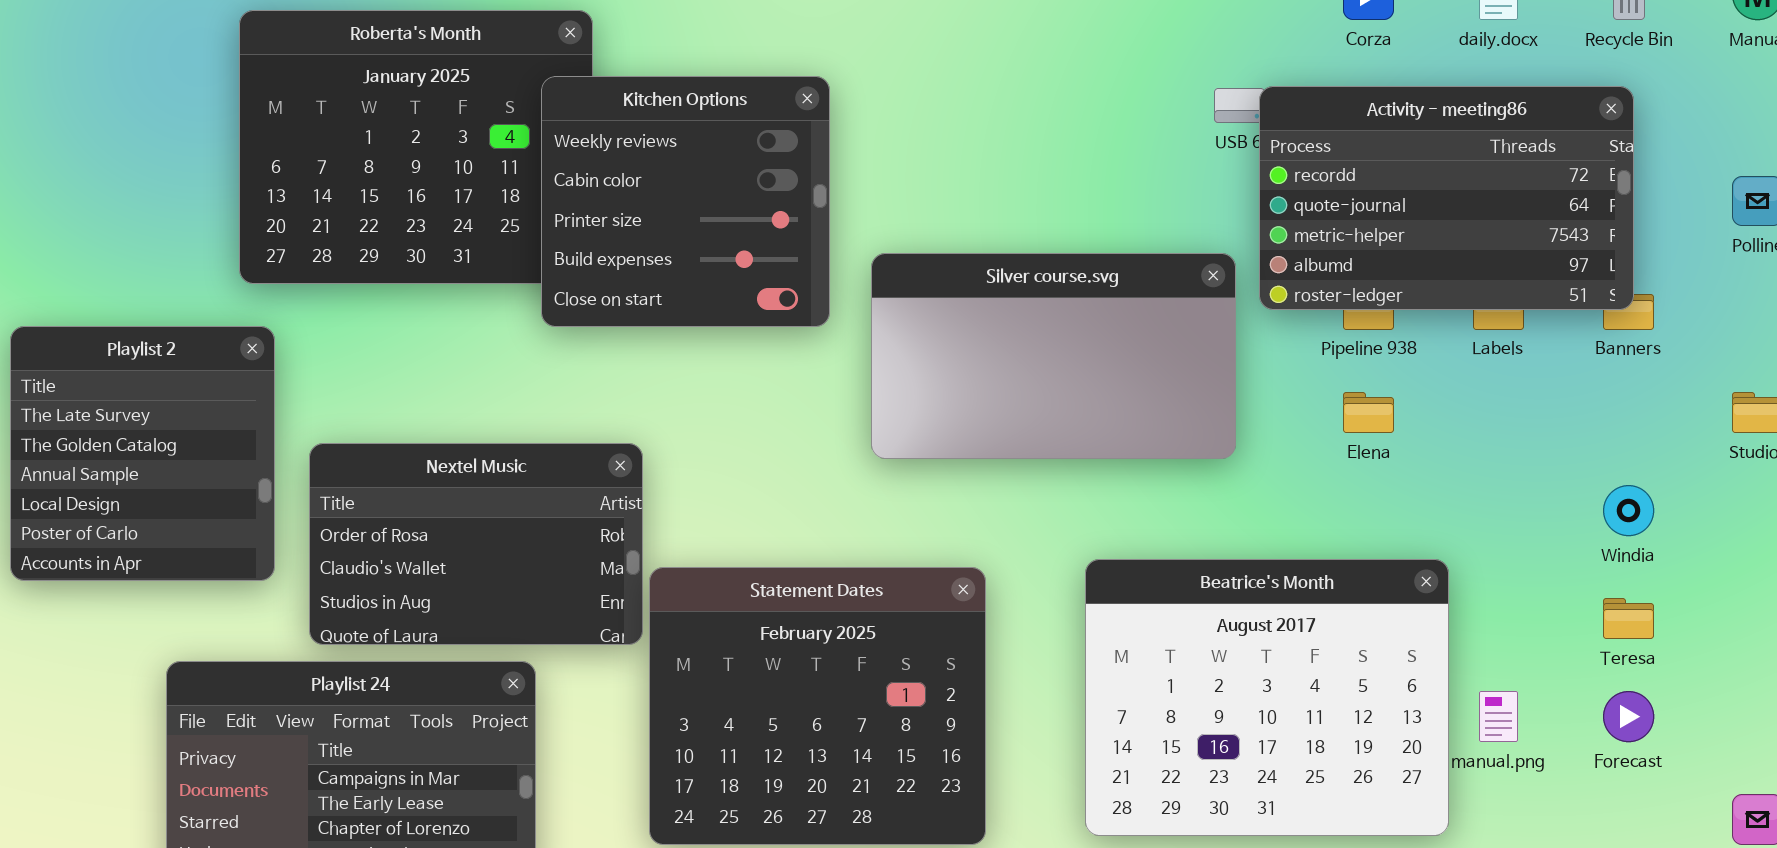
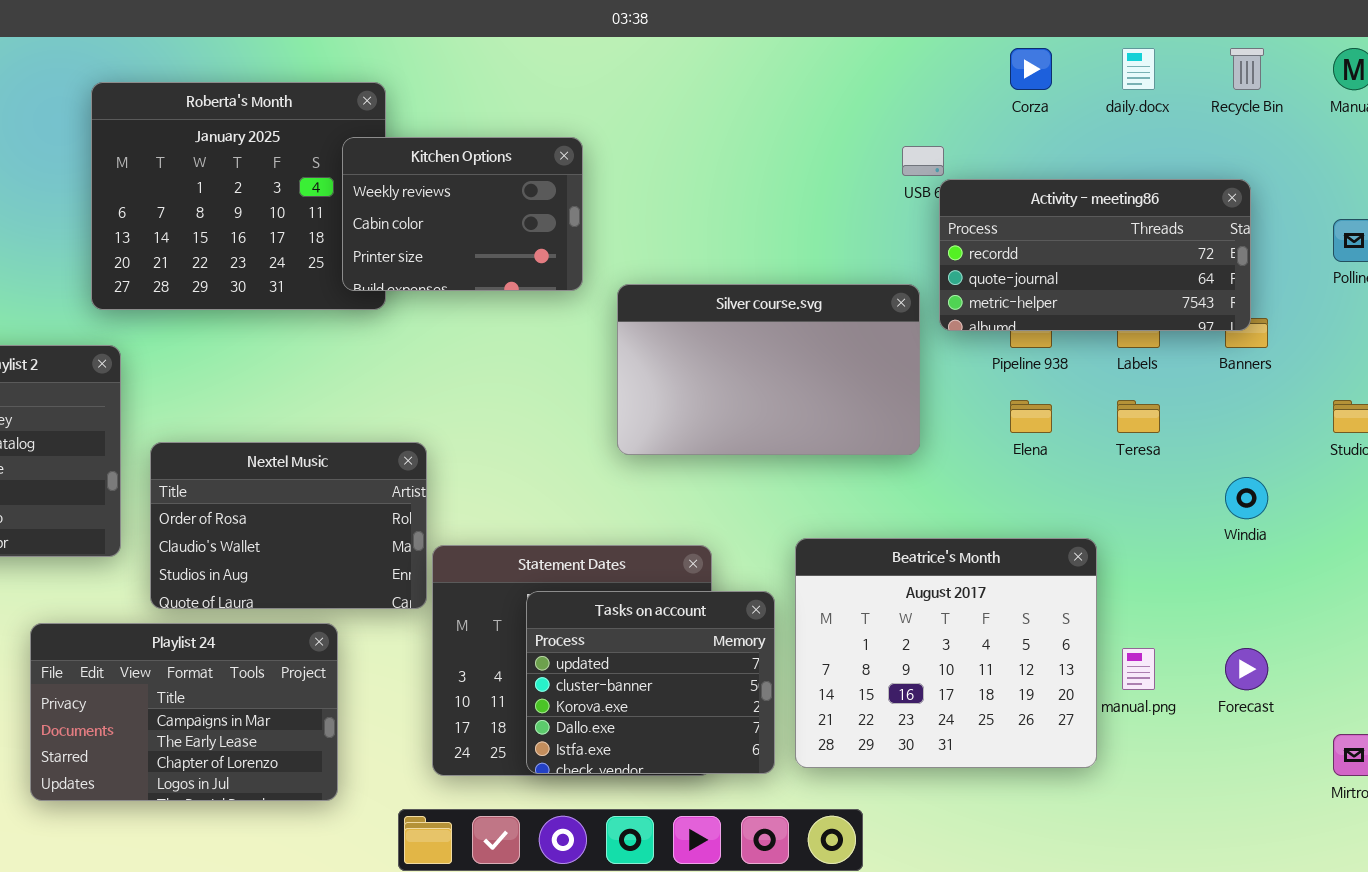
Kitchen Options: [541,76,830,327] -> [342,137,583,291], resized
Activity - meeting86: [1259,86,1634,310] -> [939,179,1251,331], resized
Teresa: [1603,598,1654,639] -> [1117,400,1160,433], moved
Tasks on account: none -> [526,591,775,774], opened

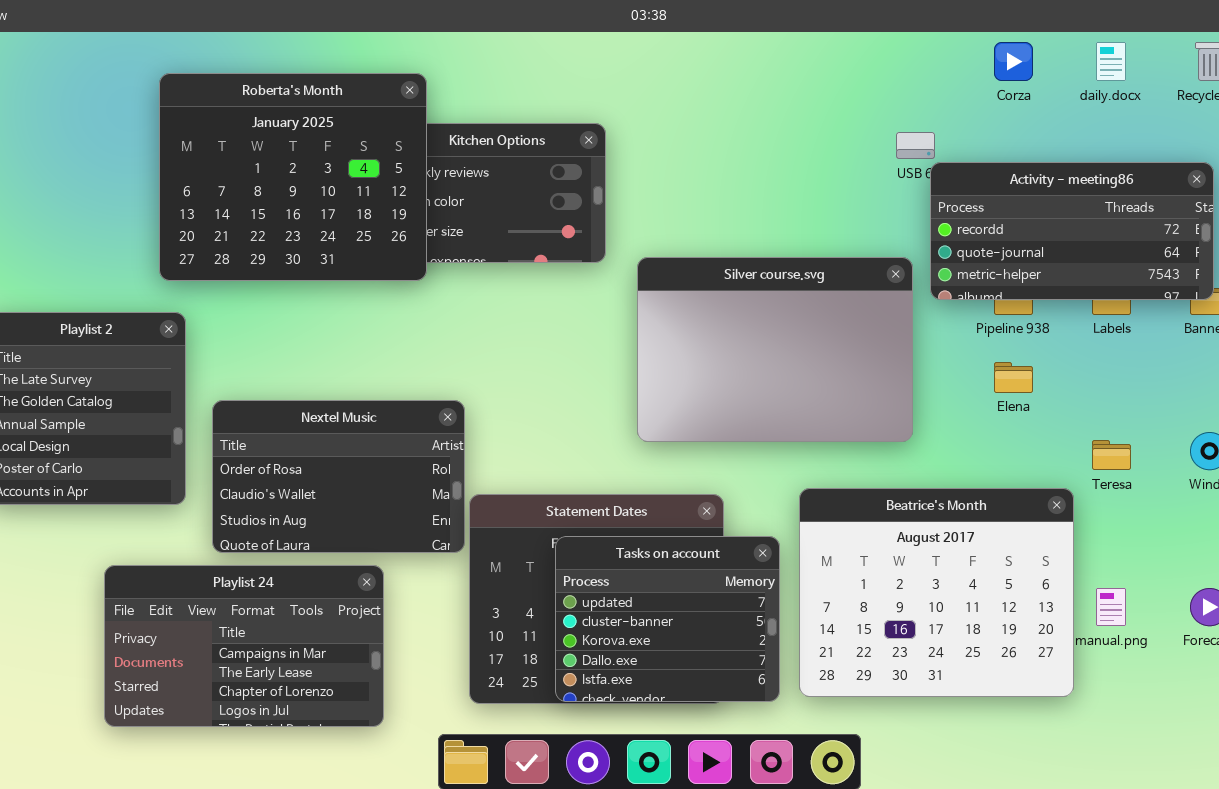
Roberta's Month: [91,82,386,310] -> [159,73,427,281], raised
Silver course.svg: [617,284,920,455] -> [637,257,913,442], resized
Teresa: [1117,400,1160,433] -> [1092,440,1131,470], moved

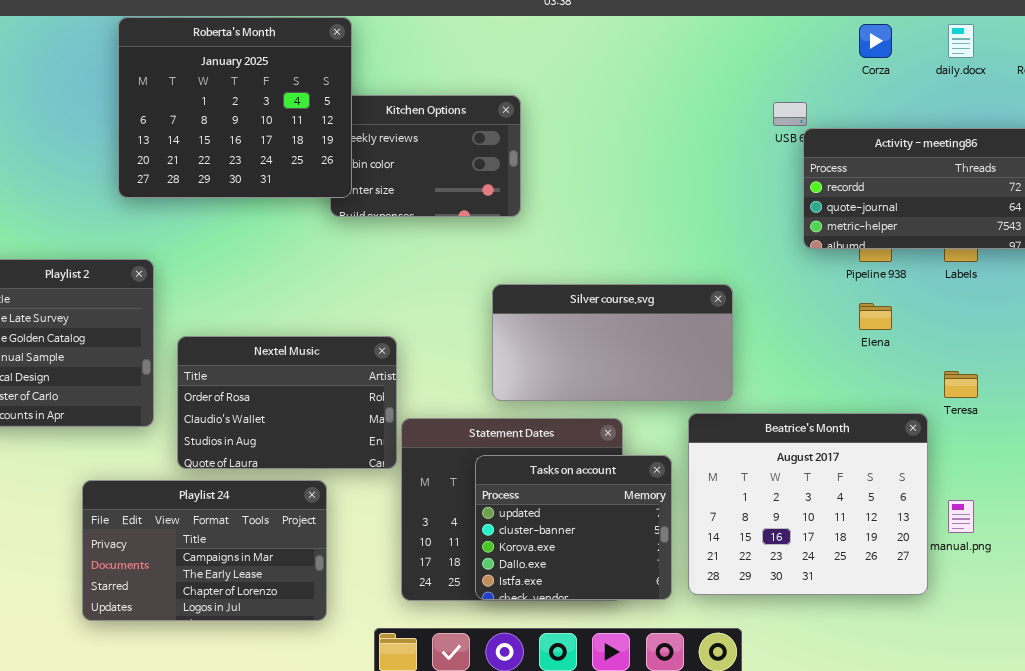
Roberta's Month: [159,73,427,281] -> [118,17,352,198], moved
Silver course.svg: [637,257,913,442] -> [492,284,733,401], moved, resized

